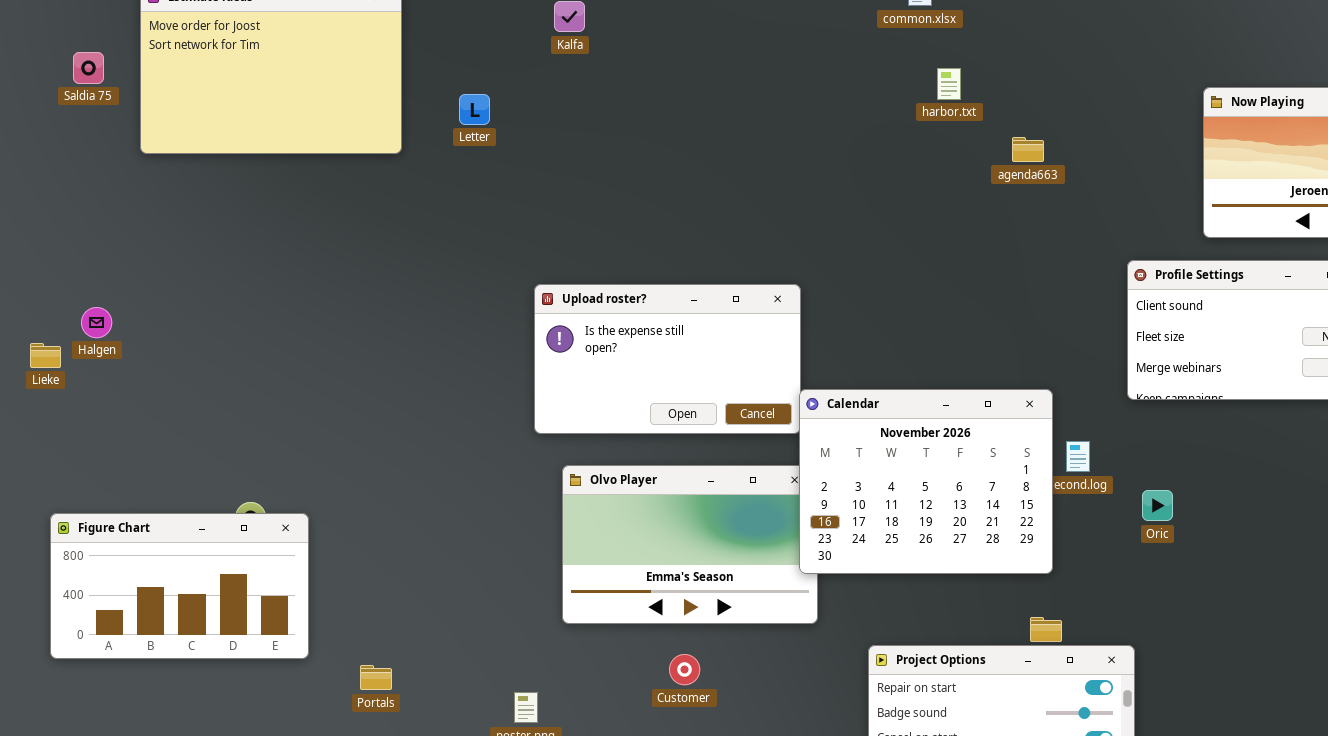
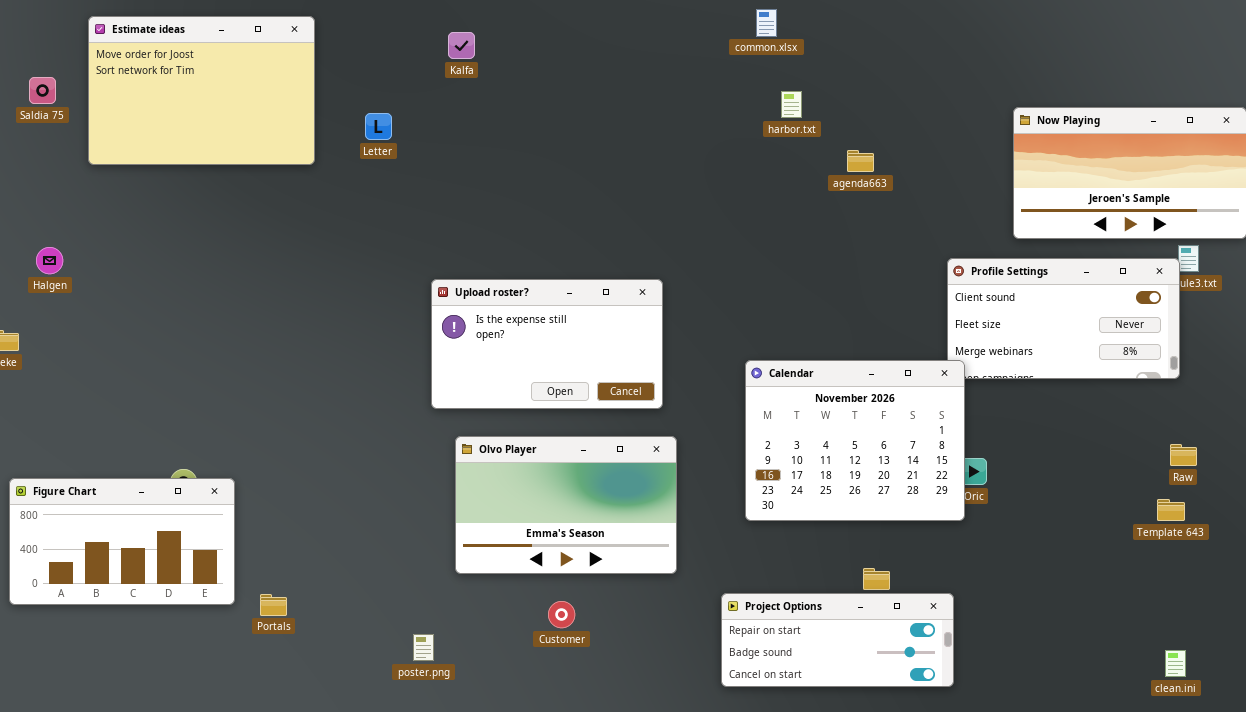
Halgen: [81,307,112,338] -> [36,247,63,274], moved
Calendar: [799,389,1053,574] -> [745,360,965,521], moved
Portals: [360,665,392,690] -> [260,594,287,616], moved

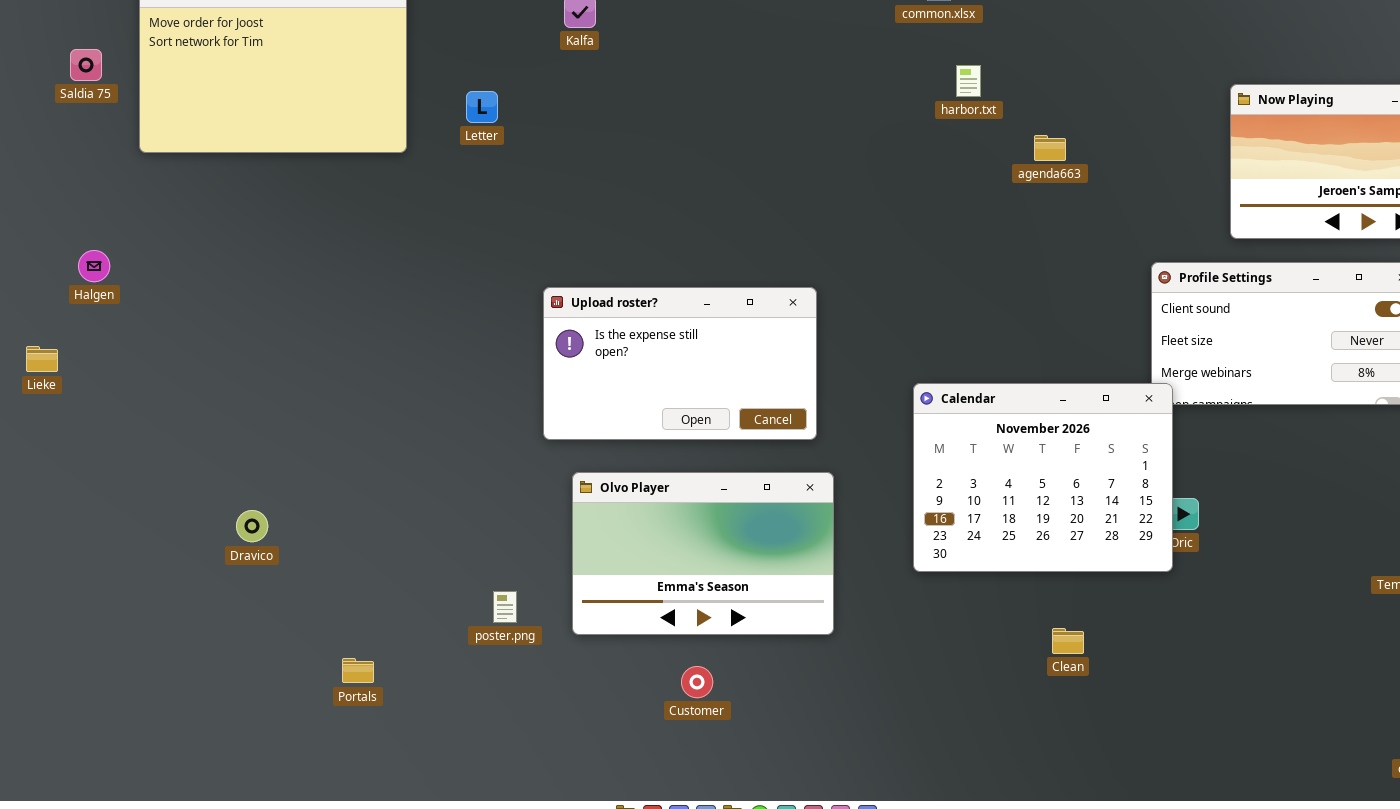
Figure Chart: [9,478,235,605] -> none, closed
Project Options: [721,593,954,687] -> none, closed
poster.png: [413,634,434,661] -> [493,591,517,623], moved

